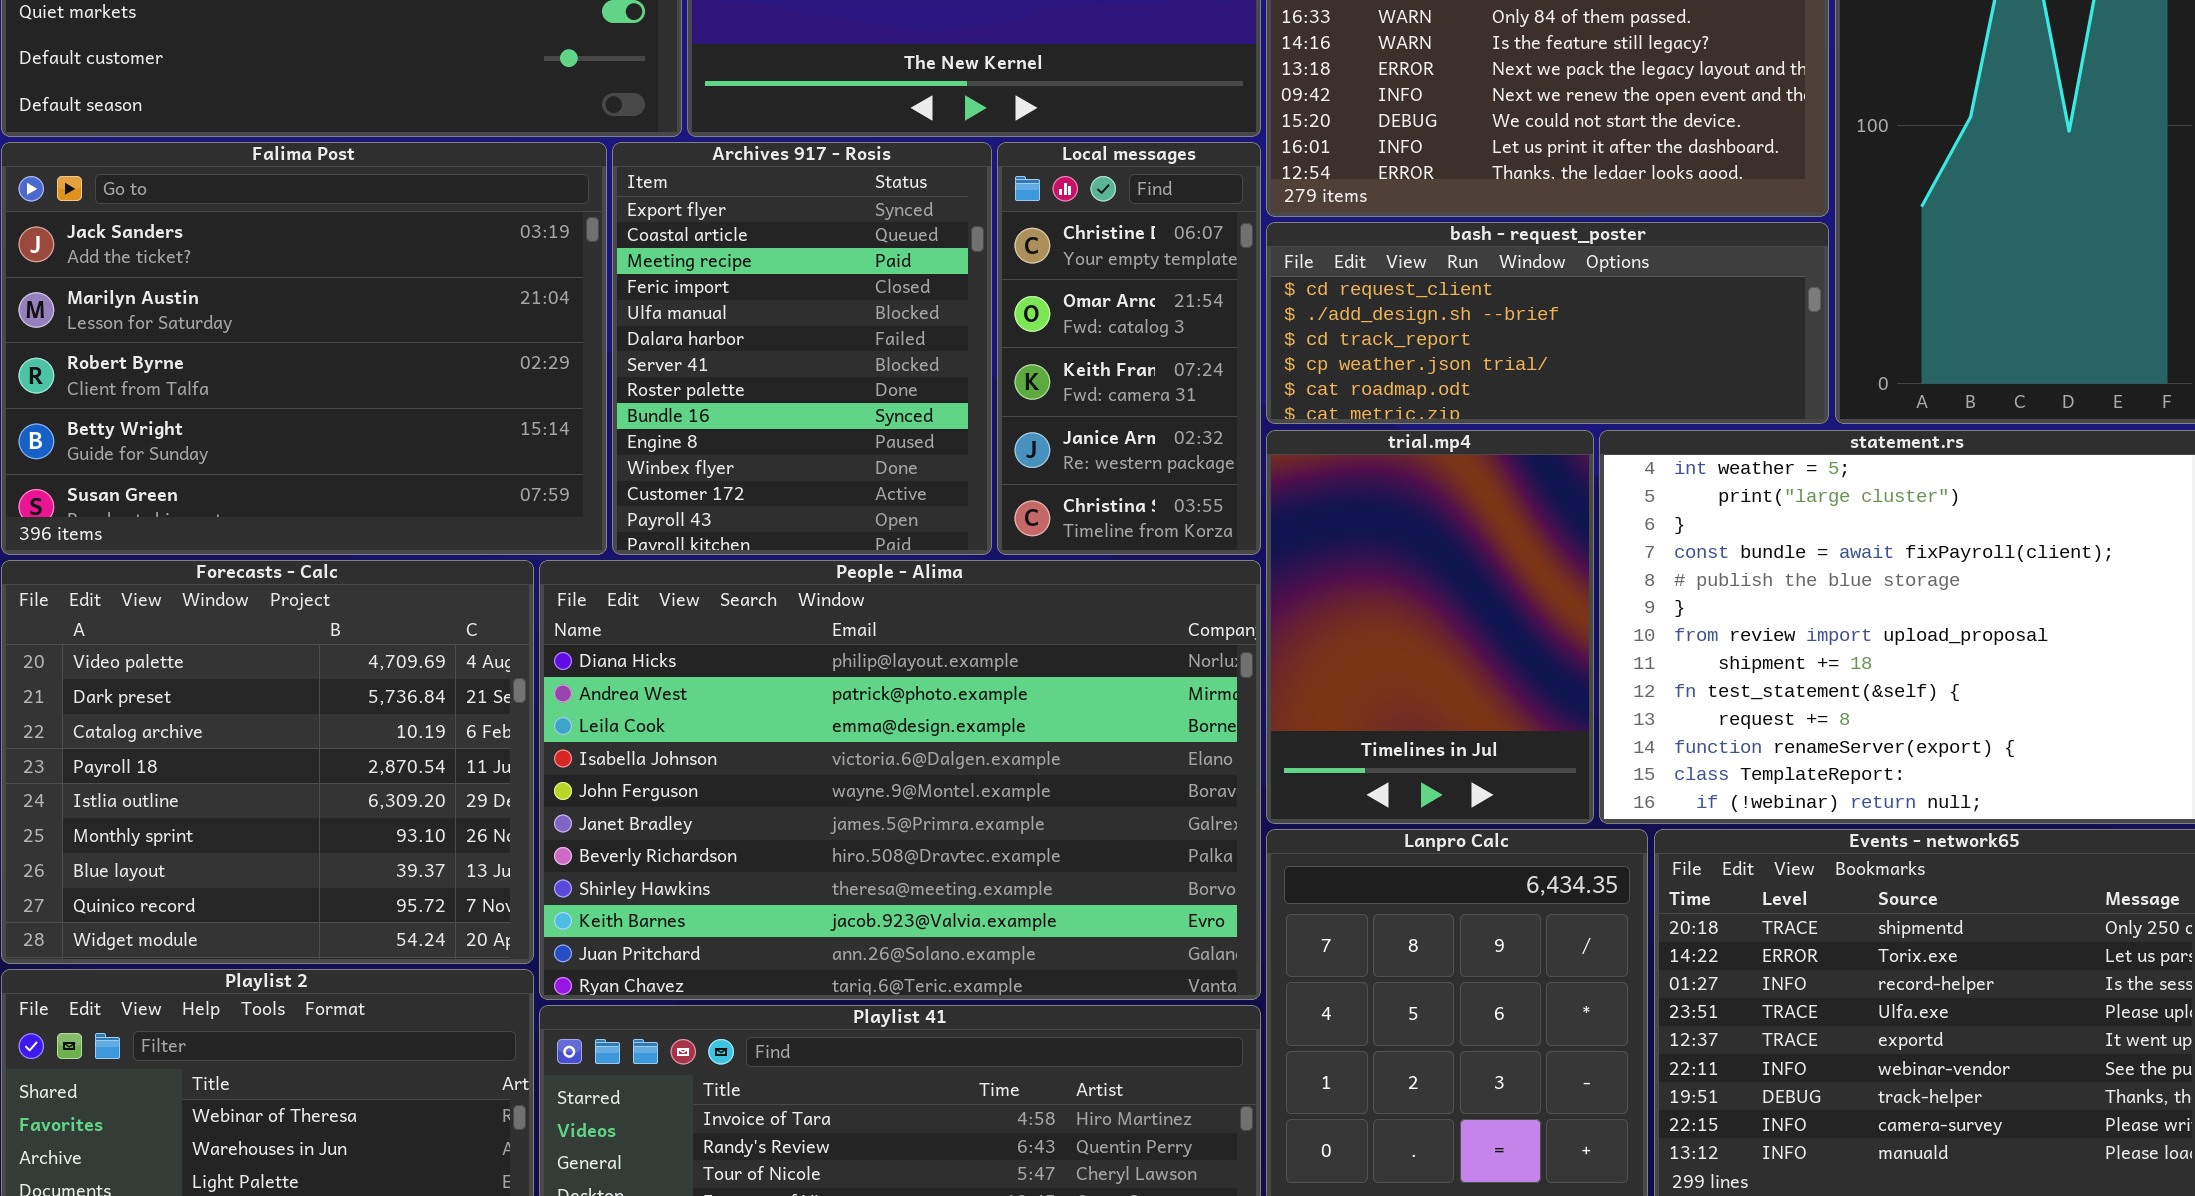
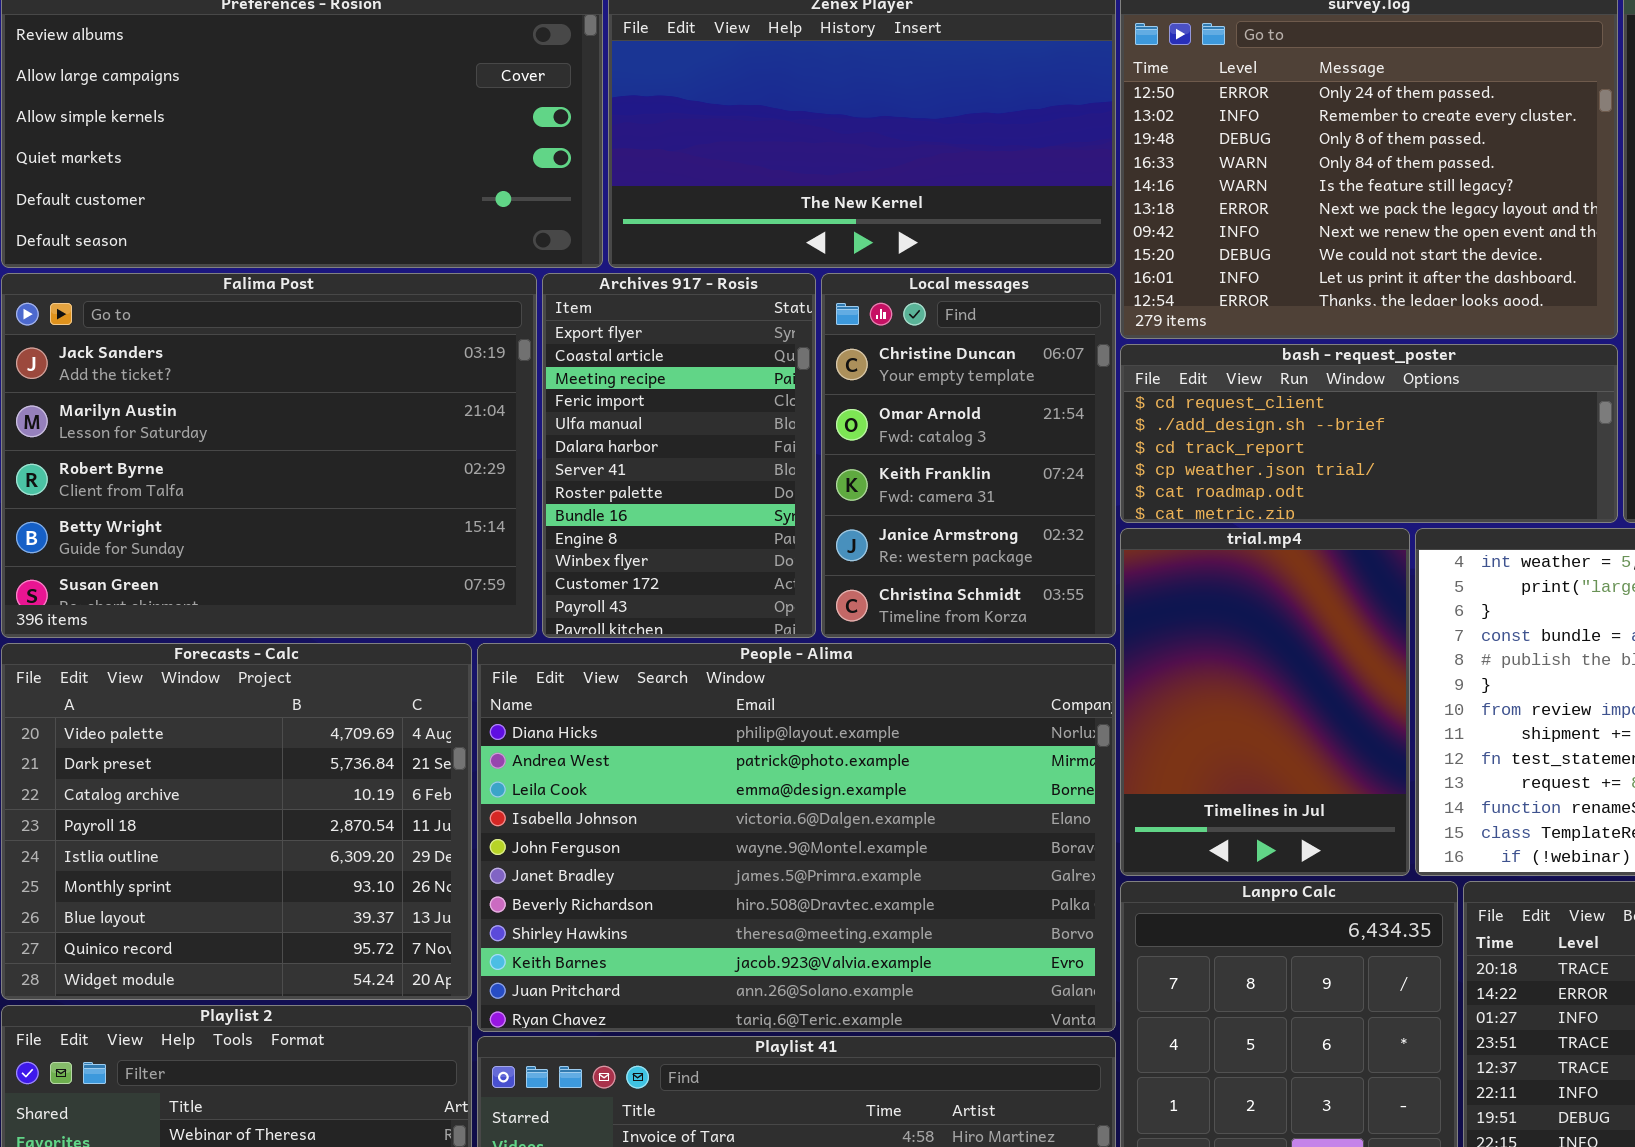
Archives 917 - Rosis: [612,142,992,555] -> [542,273,816,638], resized
Local messages: [997,142,1261,555] -> [821,273,1116,638], resized

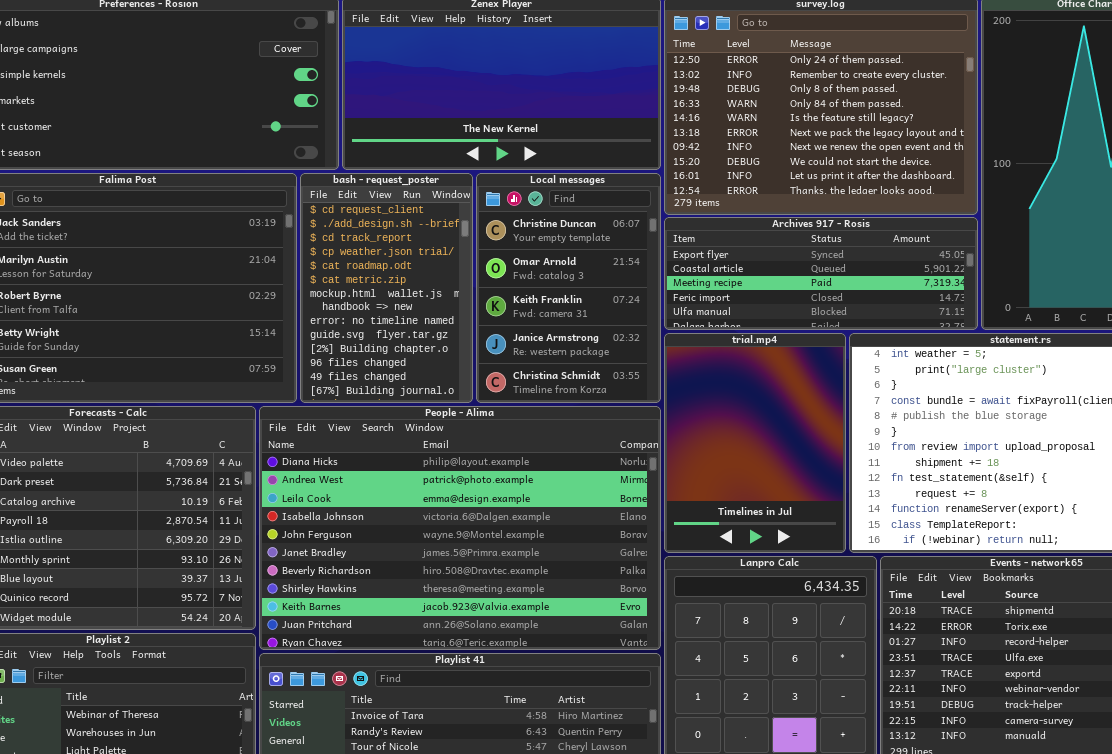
Archives 917 - Rosis: [542,273,816,638] -> [664,217,978,330], moved, resized
bash - request_poster: [1120,344,1618,523] -> [300,173,473,403], moved, resized

